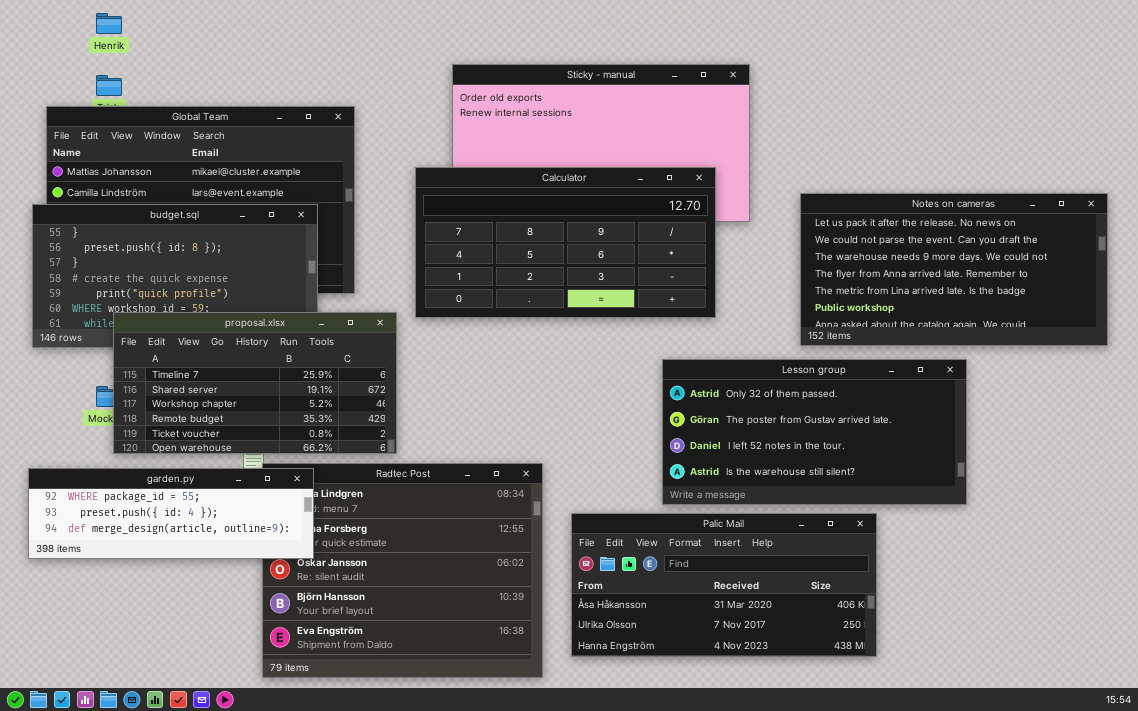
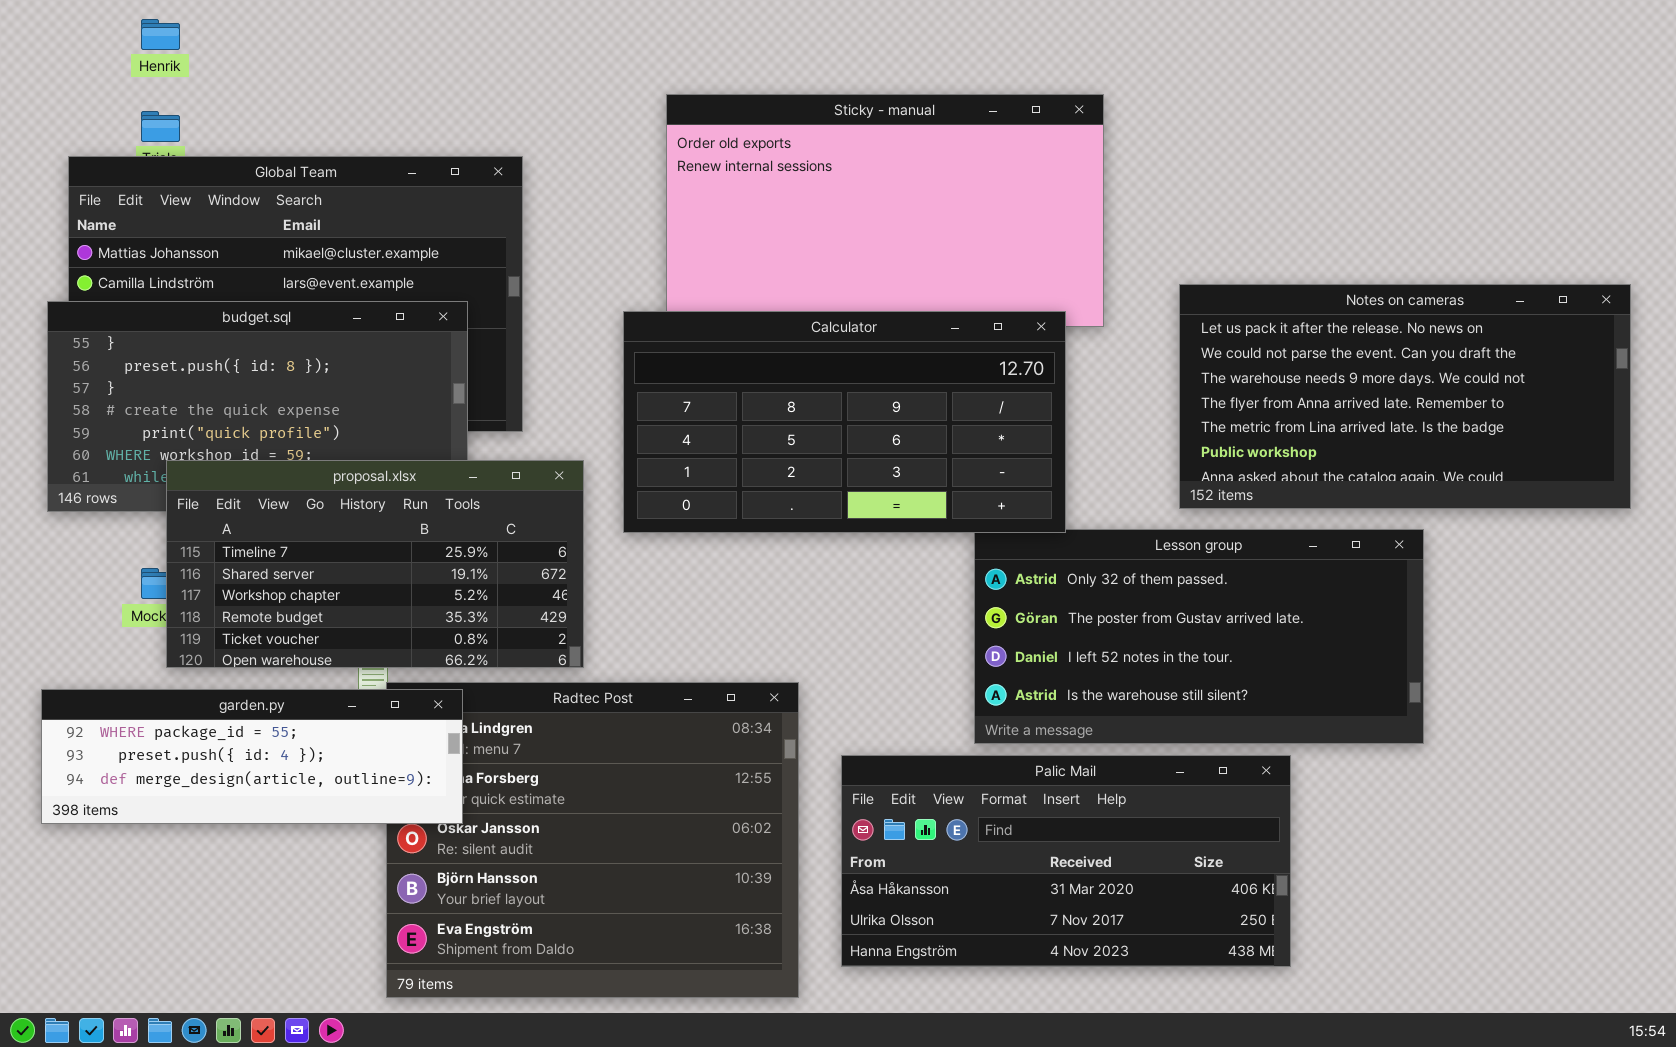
Calculator: [415,167,716,318] -> [623,311,1066,533], moved

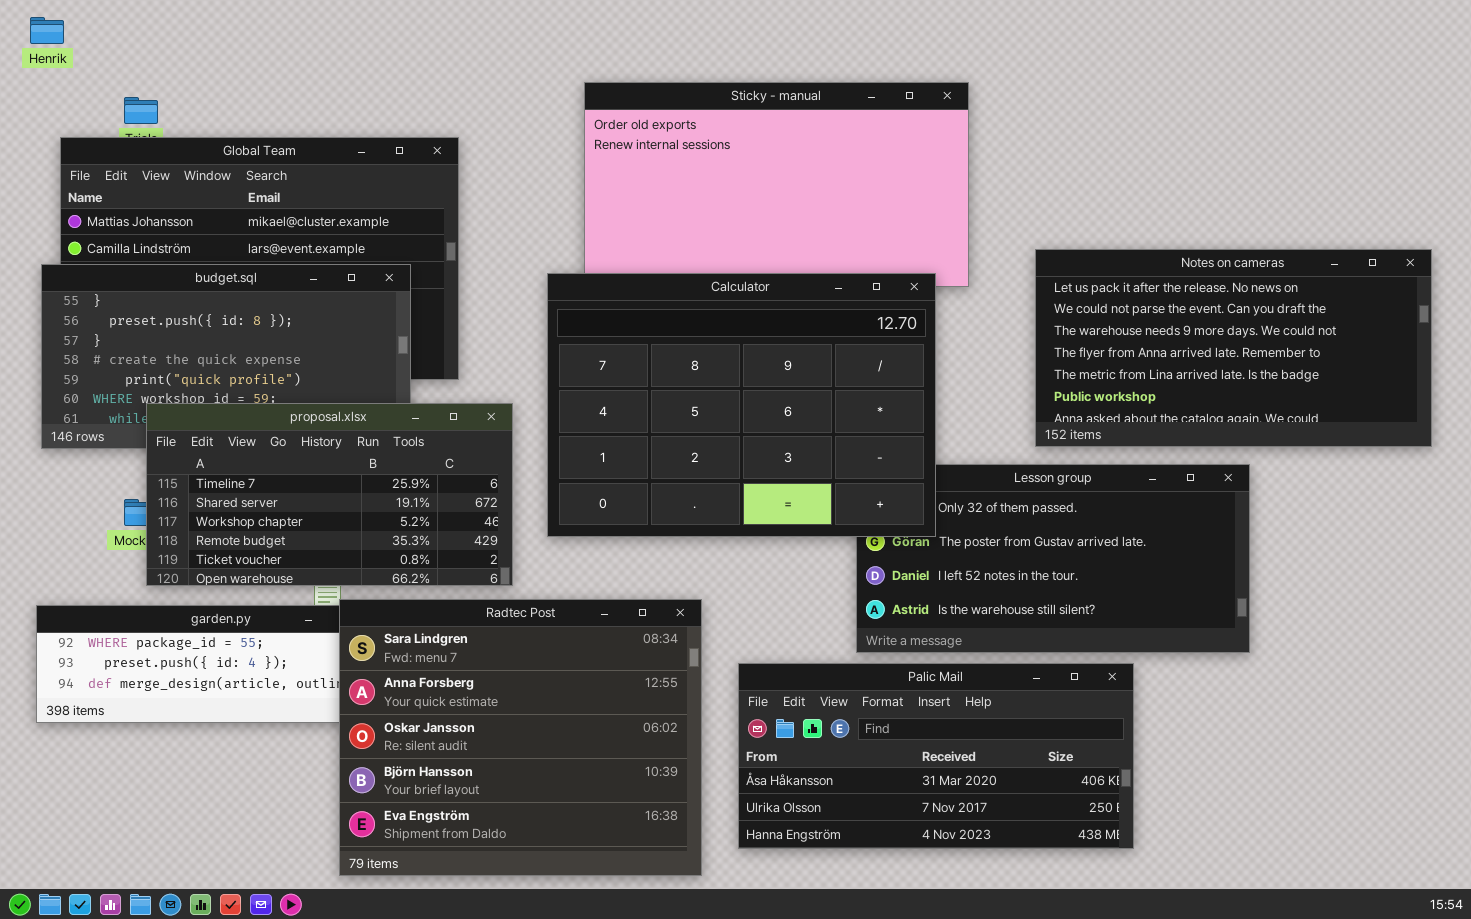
Henrik: [141,19,180,50] -> [30,17,64,44], moved
Calculator: [623,311,1066,533] -> [547,273,936,537], resized
Radtec Post: [386,682,799,998] -> [339,599,702,876], raised

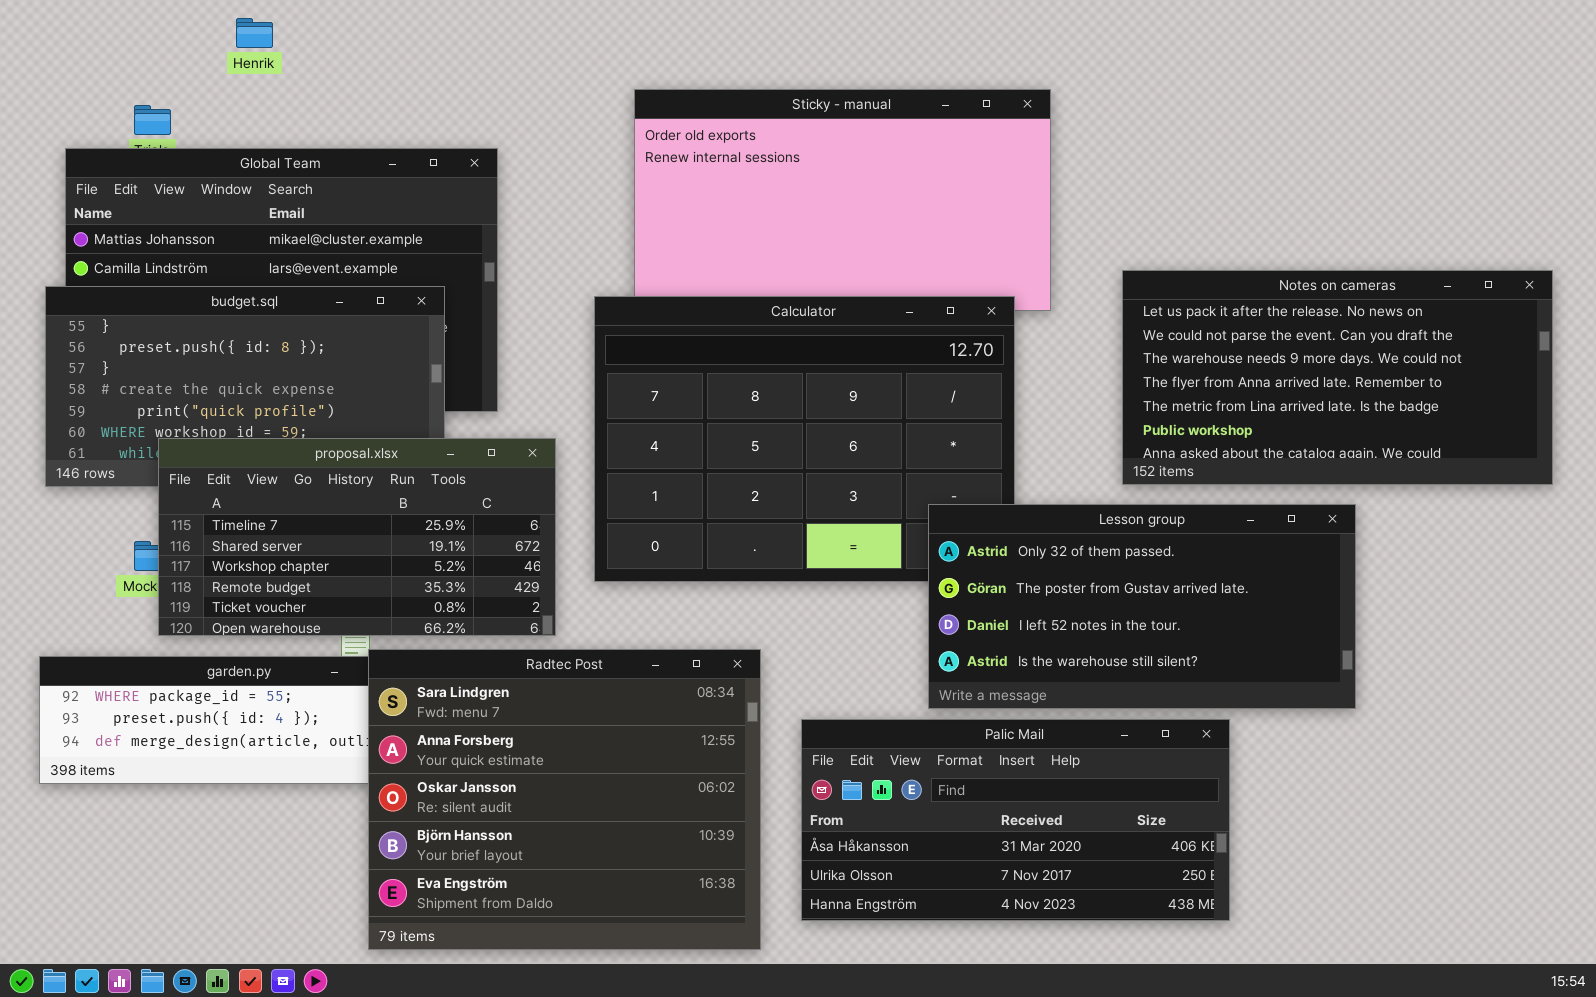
Henrik: [30,17,64,44] -> [236,18,273,48], moved
Lesson group: [856,464,1250,653] -> [928,504,1356,709], raised

